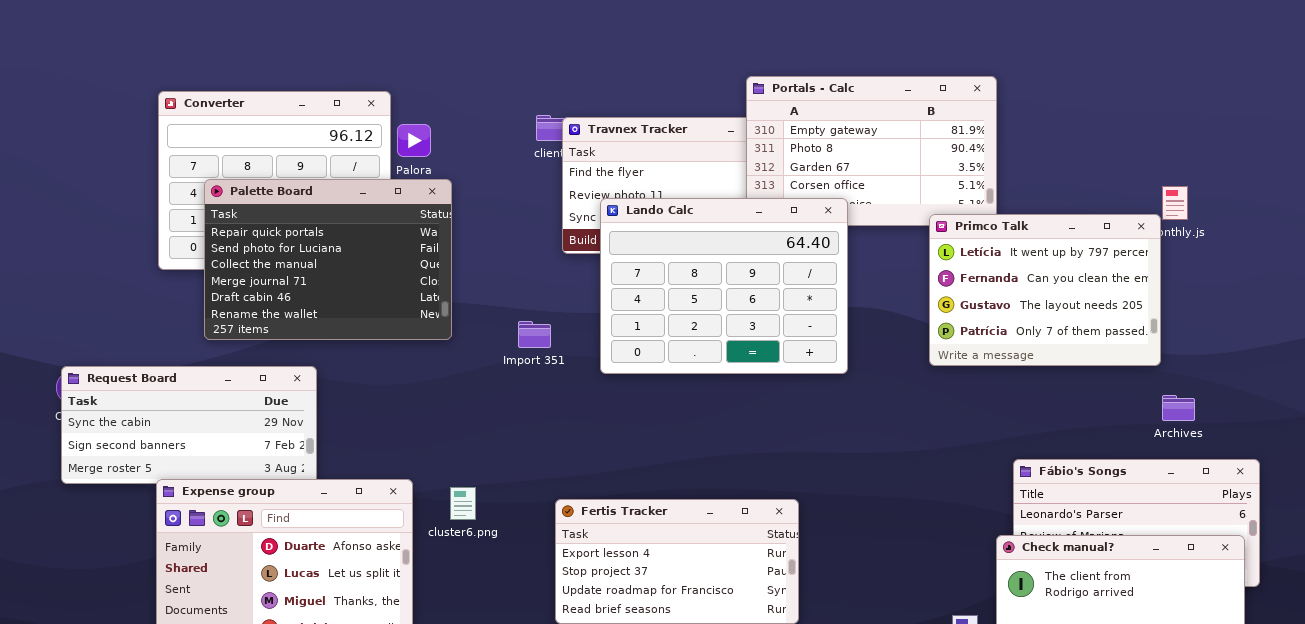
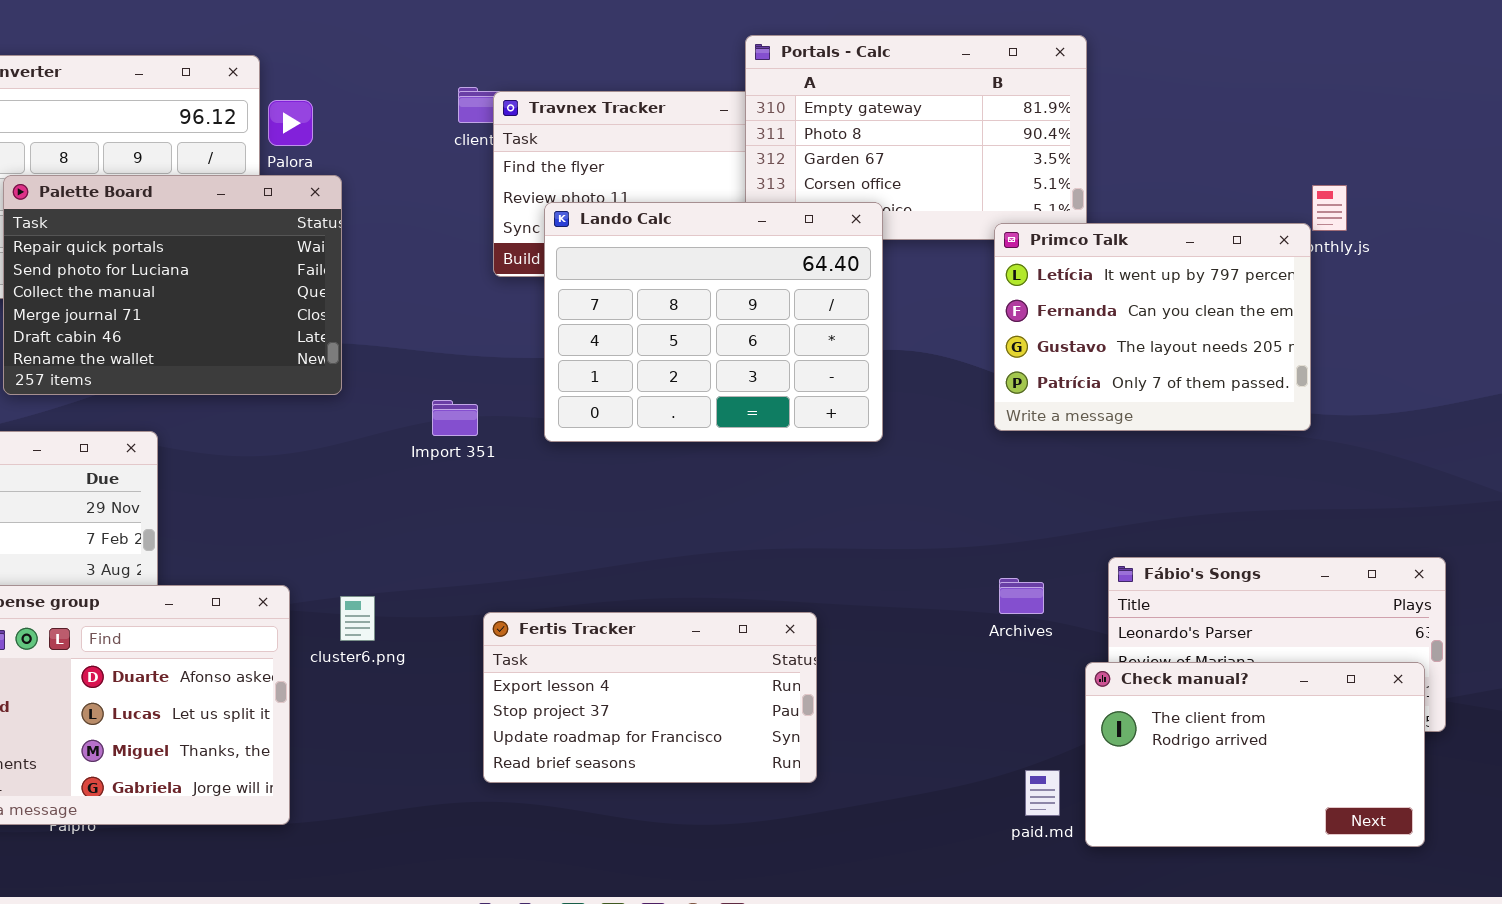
Import 351: [518,321,551,348] -> [432,400,478,436], moved
Archives: [1162,395,1195,421] -> [999,578,1044,614], moved

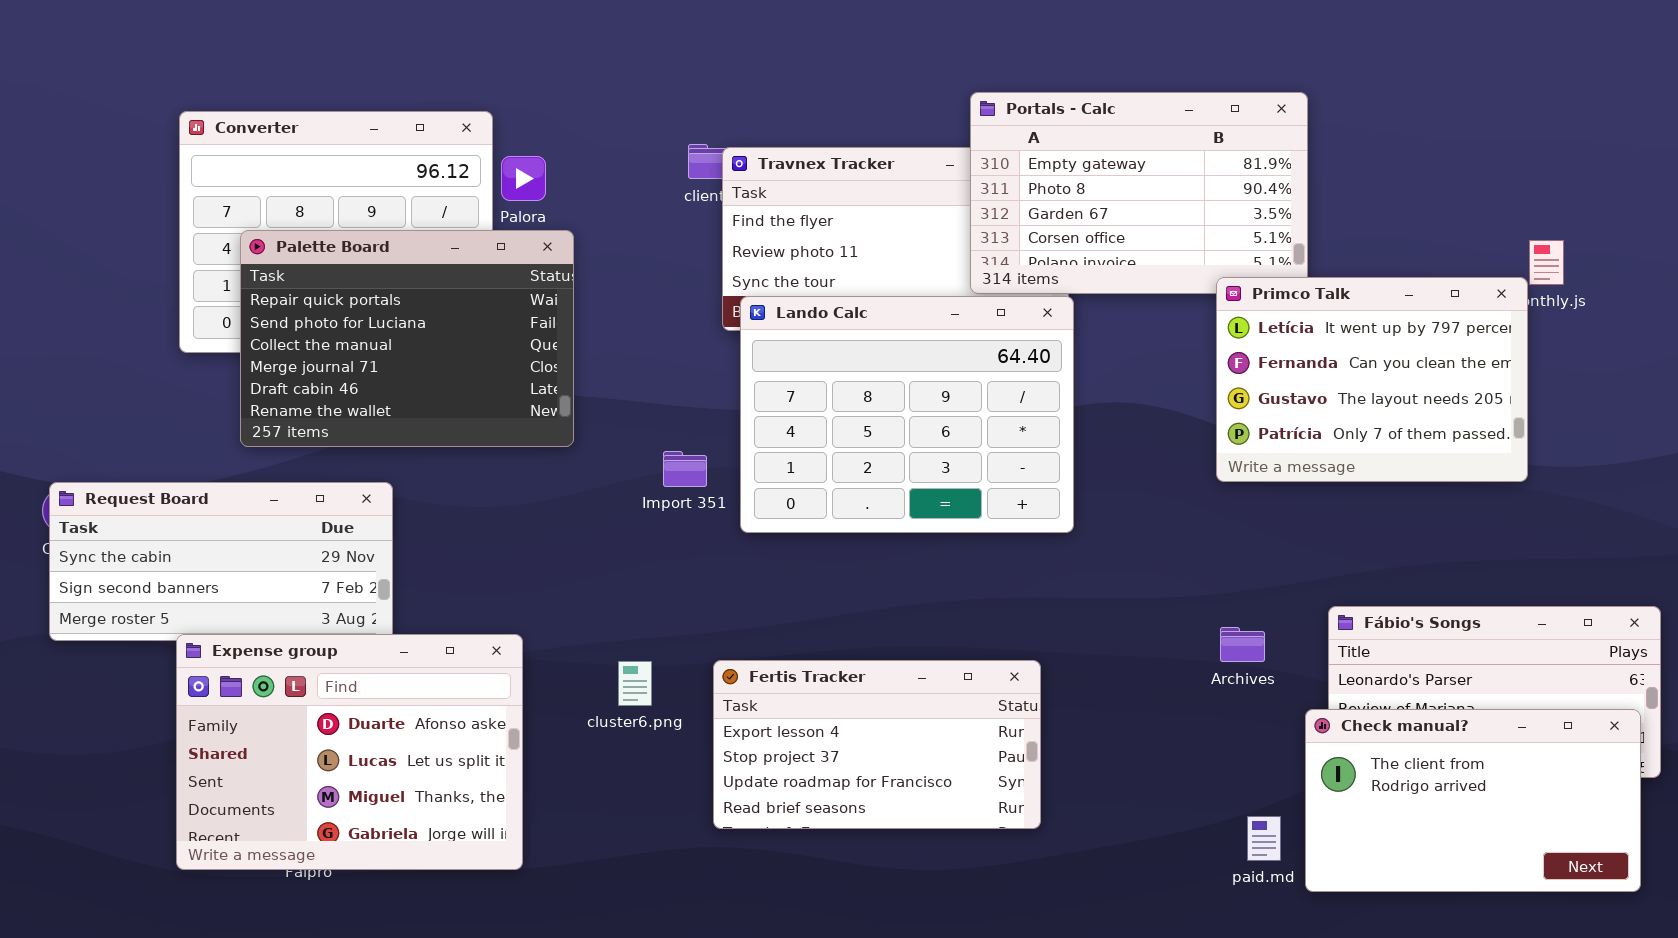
Lando Calc: [544,202,883,442] -> [740,296,1074,533], moved
cluster6.png: [340,596,375,641] -> [618,661,652,706], moved

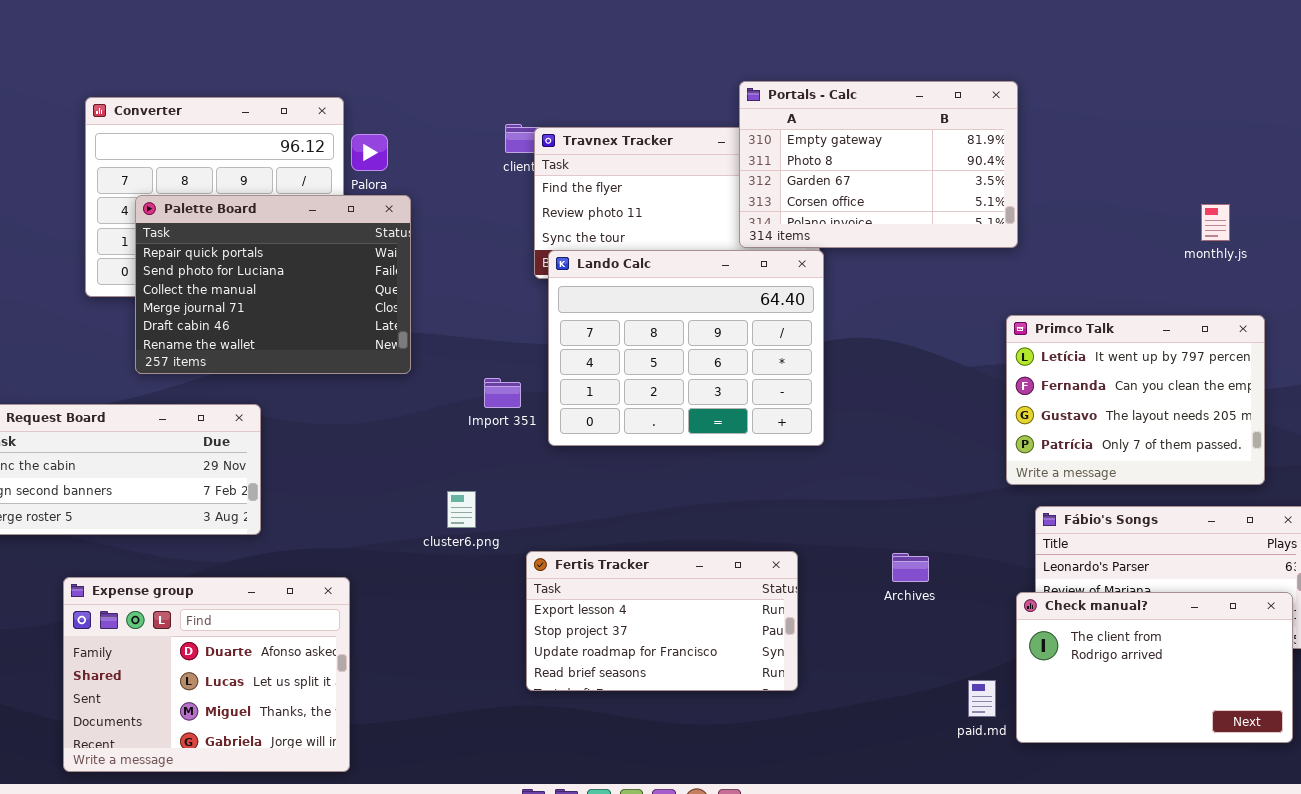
Primco Talk: [1216,277,1528,482] -> [1006,315,1265,485], moved
Archives: [1220,627,1265,662] -> [892,553,929,582], moved
Expense group: [176,634,523,870] -> [63,577,350,772], moved
cluster6.png: [618,661,652,706] -> [447,491,476,528], moved

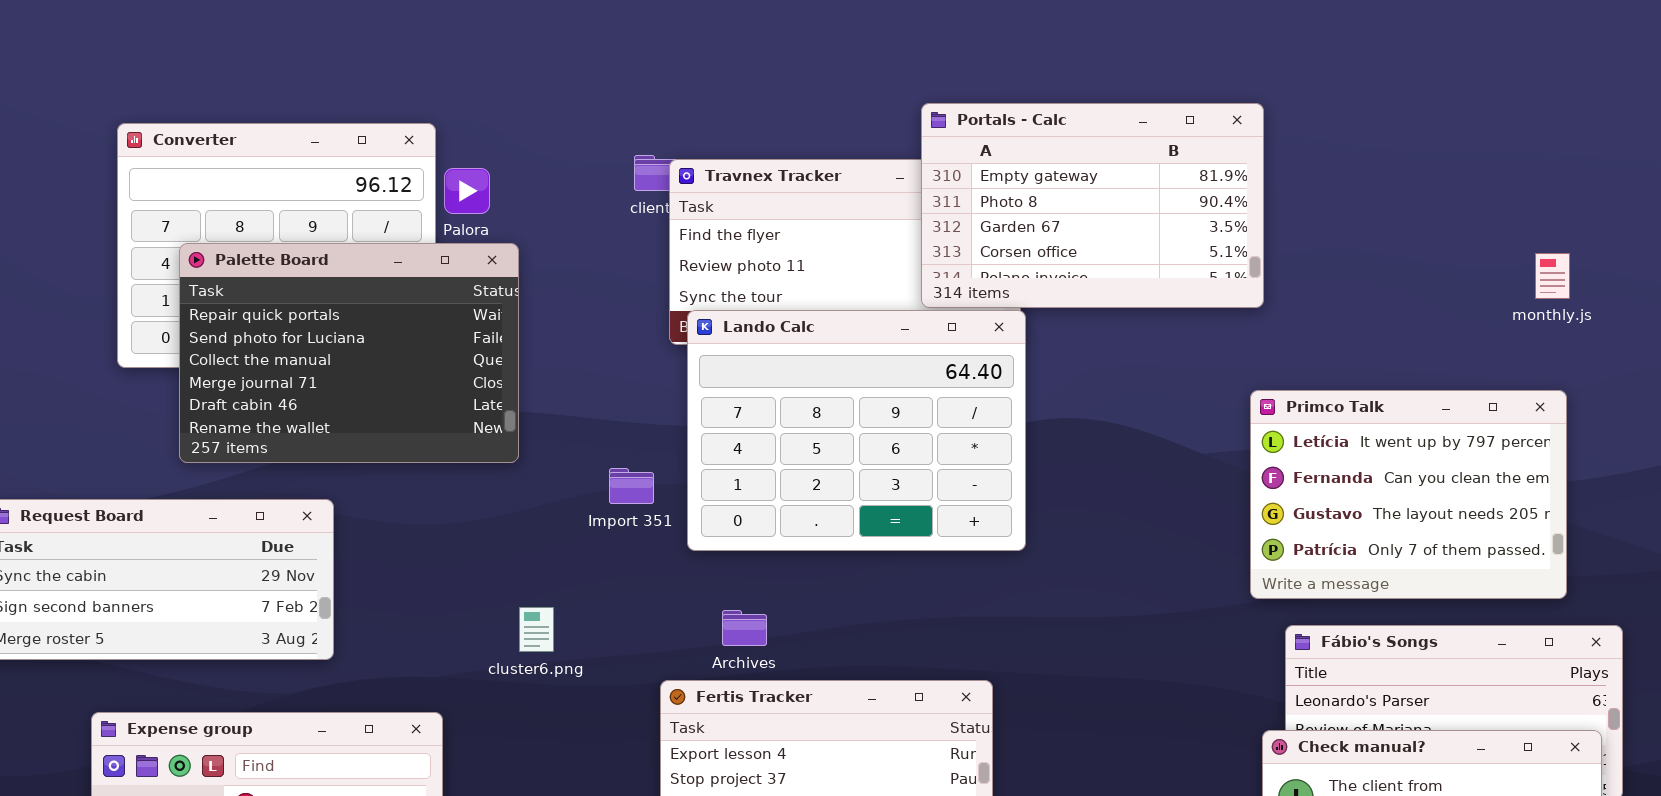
monthly.js: [1201,204,1230,241] -> [1535,253,1570,299], moved
cluster6.png: [447,491,476,528] -> [519,607,554,652], moved
Archives: [892,553,929,582] -> [722,610,767,646], moved

